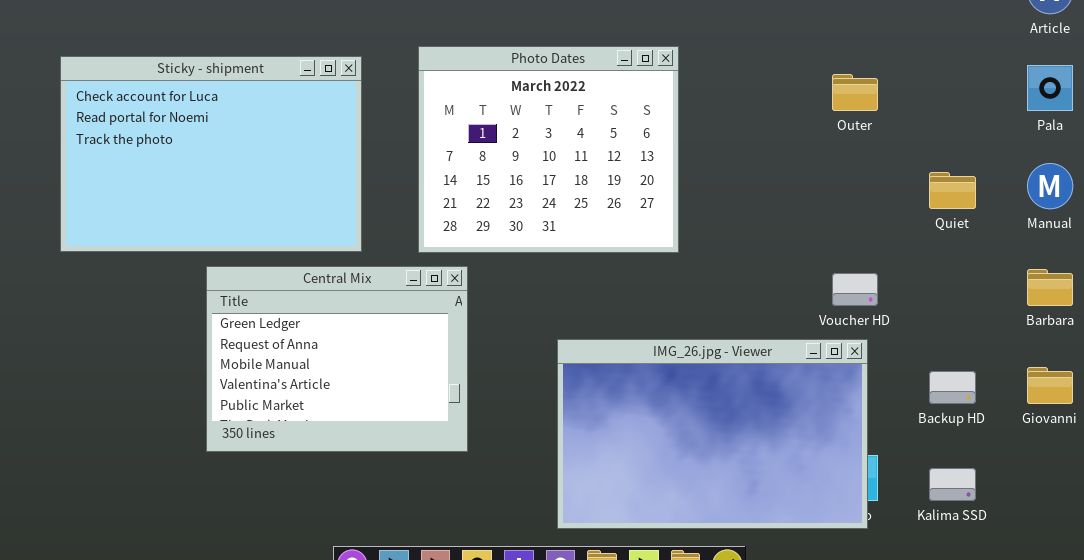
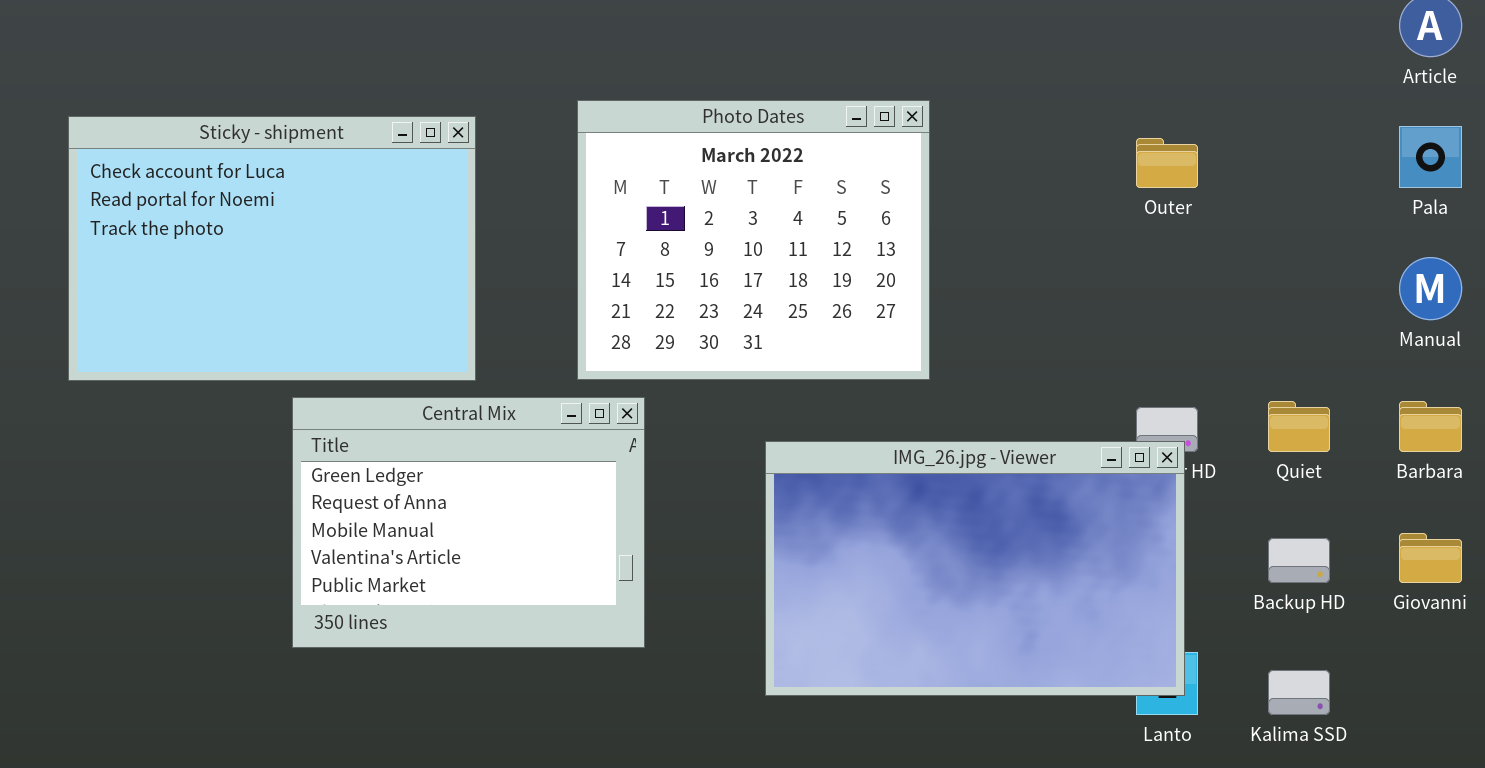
Sticky - shipment: [60,56,362,252] -> [68,116,476,381], moved
Quiet: [929,172,976,209] -> [1268,401,1330,452], moved
IMG_26.jpg - Viewer: [557,339,868,529] -> [765,441,1185,696], moved

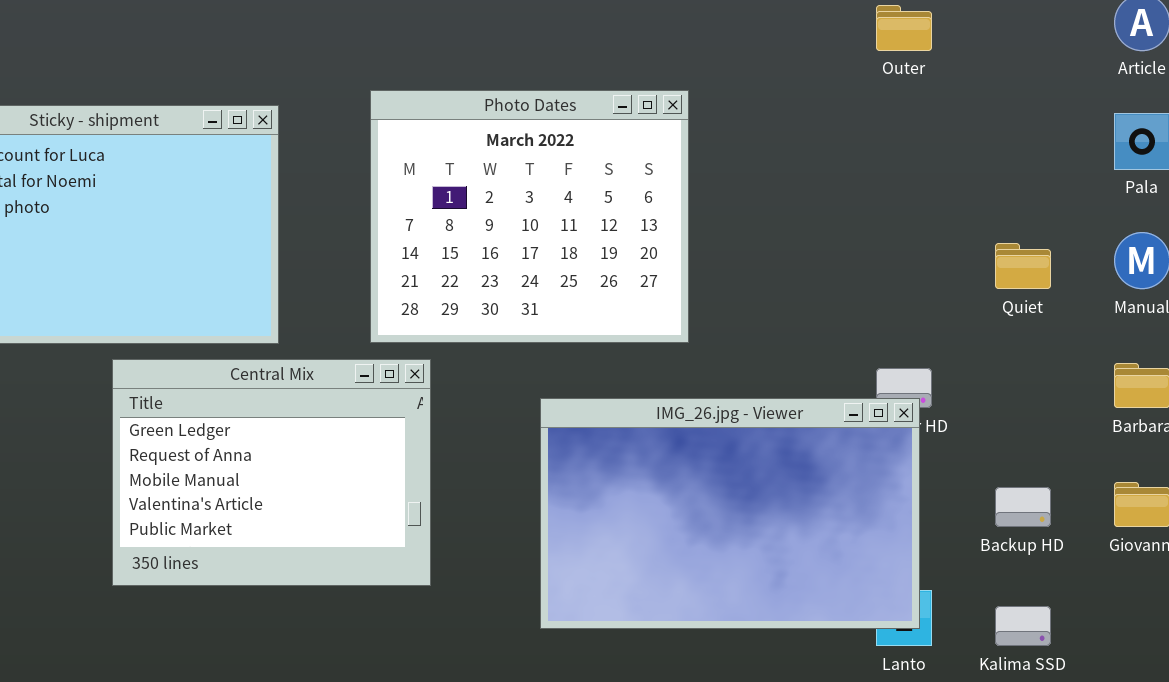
Outer: [1136,138,1198,188] -> [876,5,932,51], moved
Quiet: [1268,401,1330,452] -> [995,243,1051,289], moved

